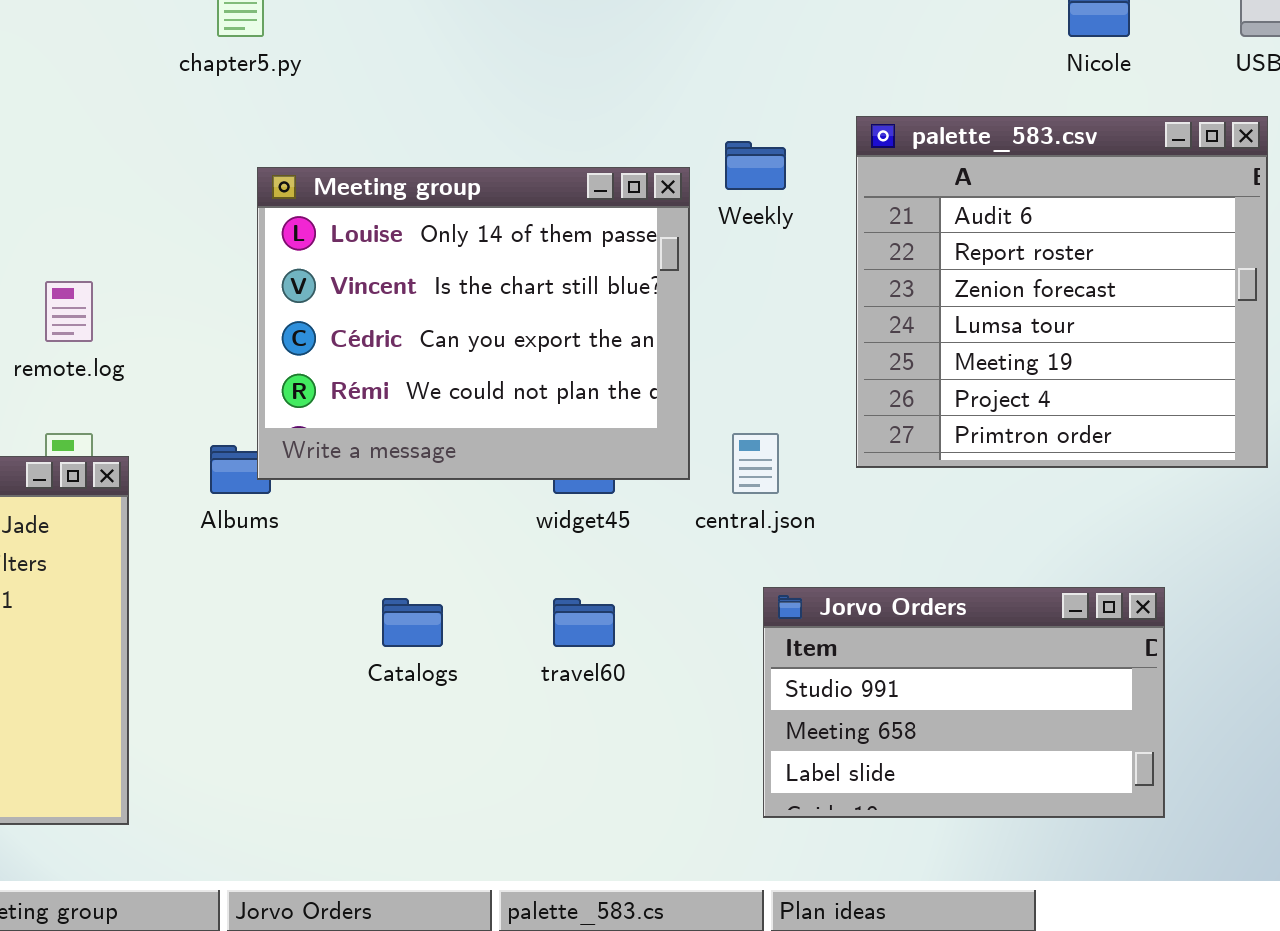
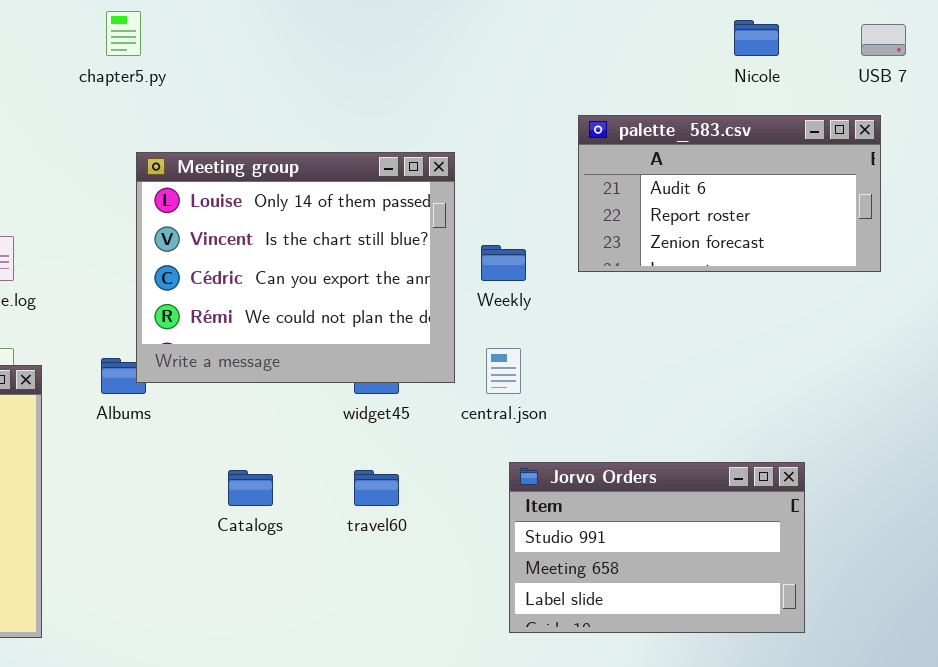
palette_583.csv: [856,116,1268,468] -> [578,115,881,272], resized
Weekly: [725,141,786,190] -> [481,245,526,281], moved

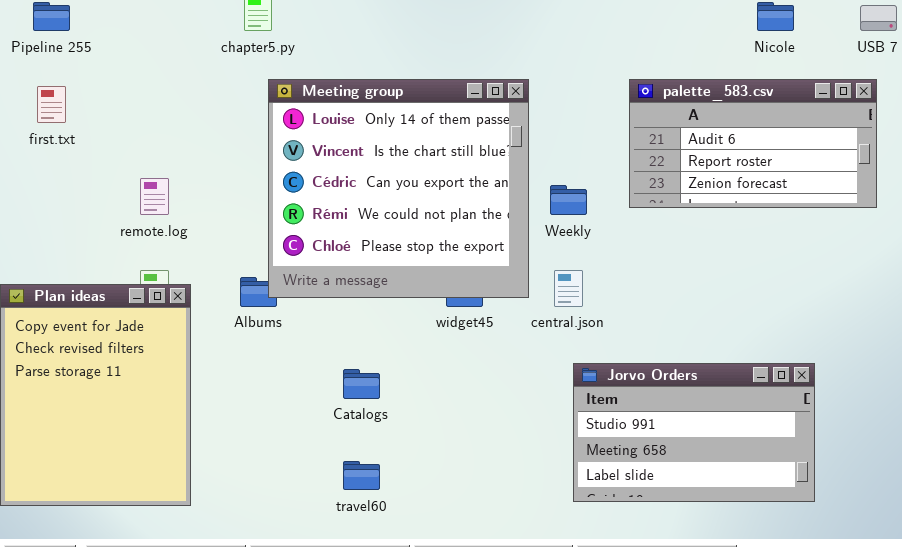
Meeting group: [136,152,455,383] -> [268,79,529,298], resized
travel60: [354,470,399,506] -> [343,461,380,490], moved

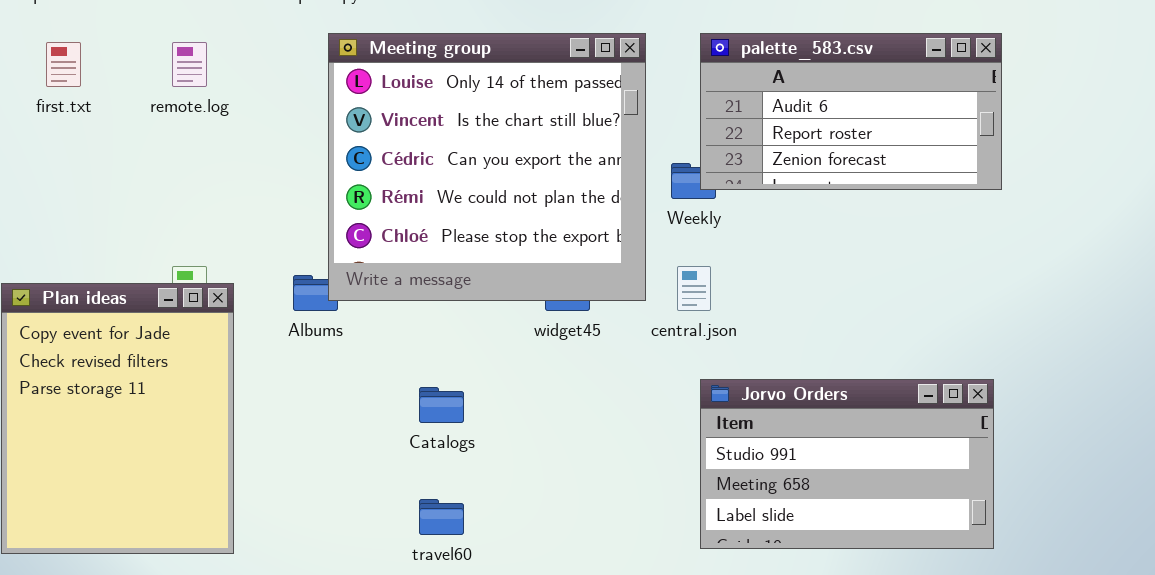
palette_583.csv: [629,79,877,208] -> [700,33,1002,190], moved
remote.log: [140,178,169,215] -> [172,42,207,87], moved

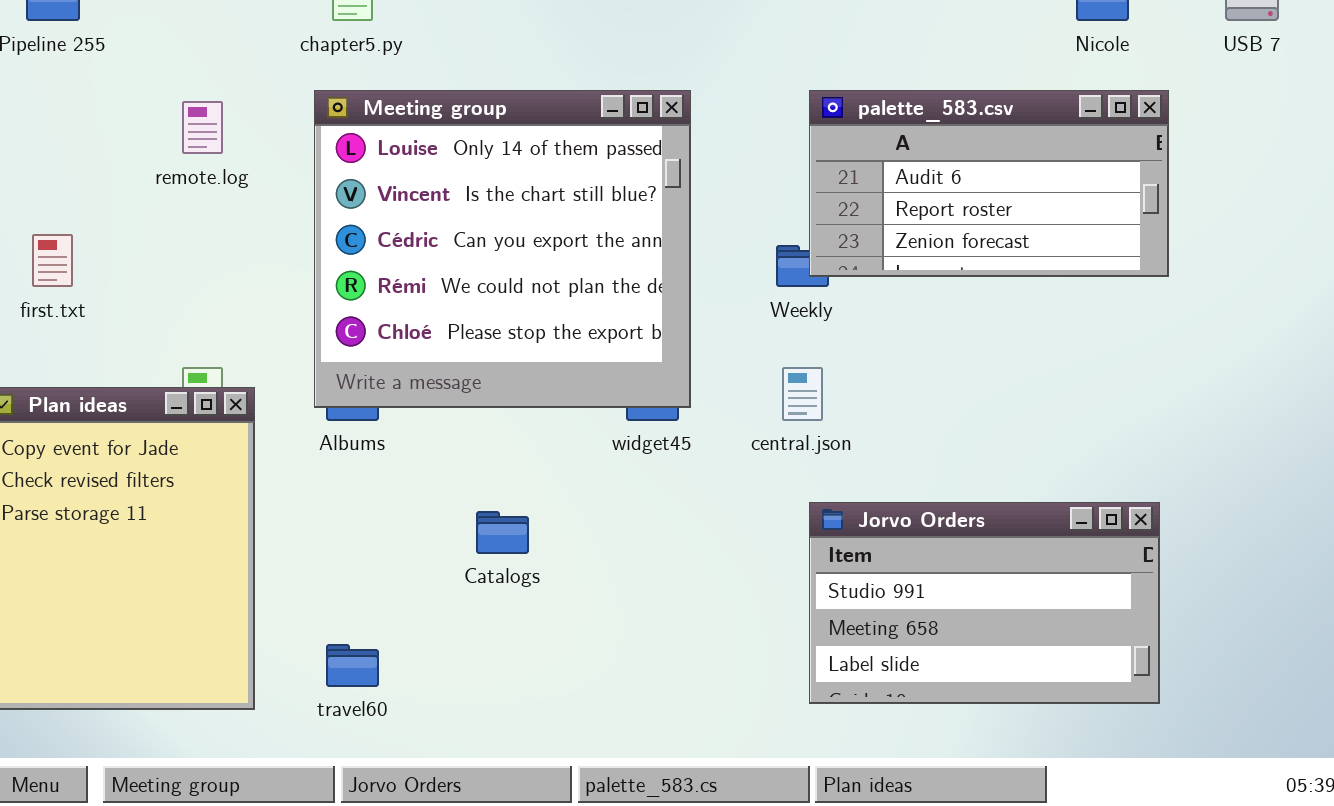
Meeting group: [328,33,646,301] -> [314,90,691,408], moved
first.txt: [46,42,81,87] -> [32,234,73,287], moved
travel60: [419,499,464,535] -> [326,644,379,687], moved

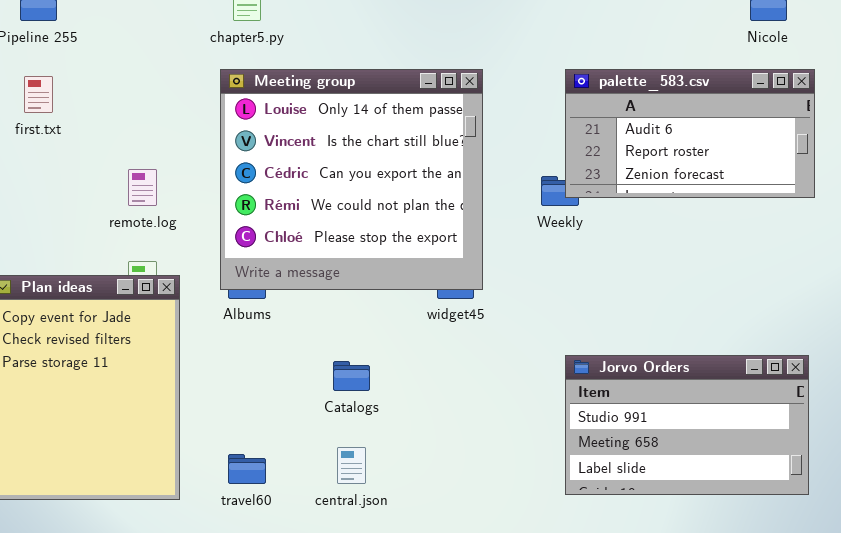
remote.log: [182,101,223,154] -> [128,169,157,206], moved
first.txt: [32,234,73,287] -> [24,76,53,113], moved
central.json: [782,367,823,421] -> [337,447,366,484], moved

